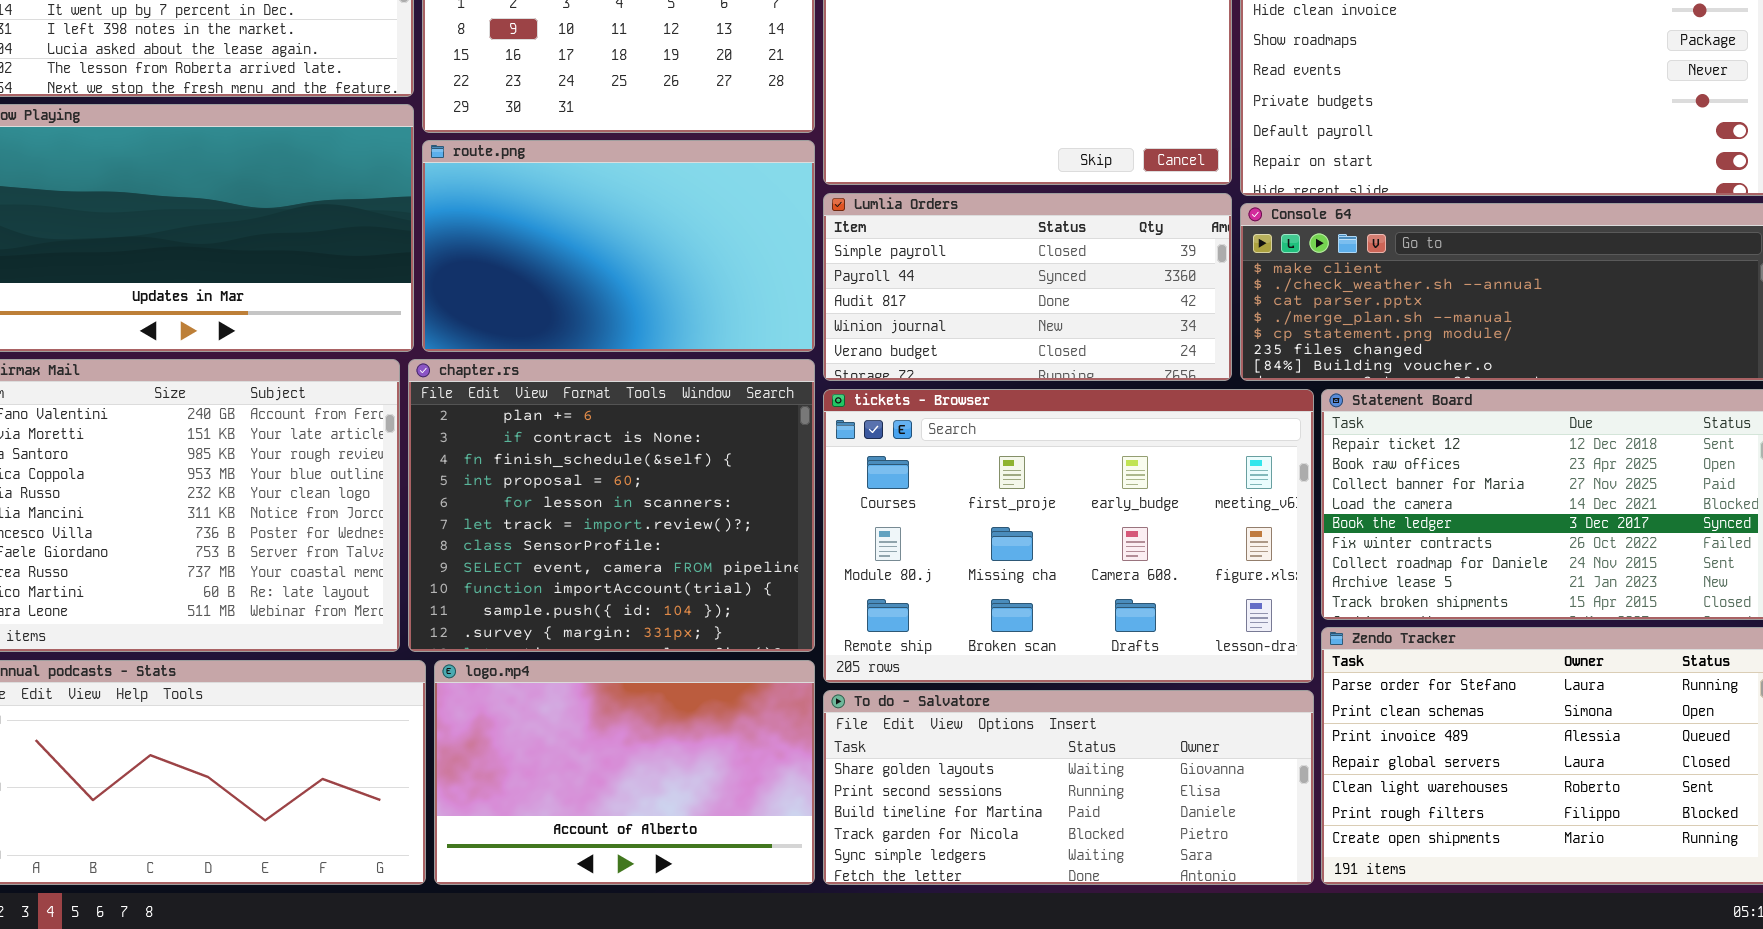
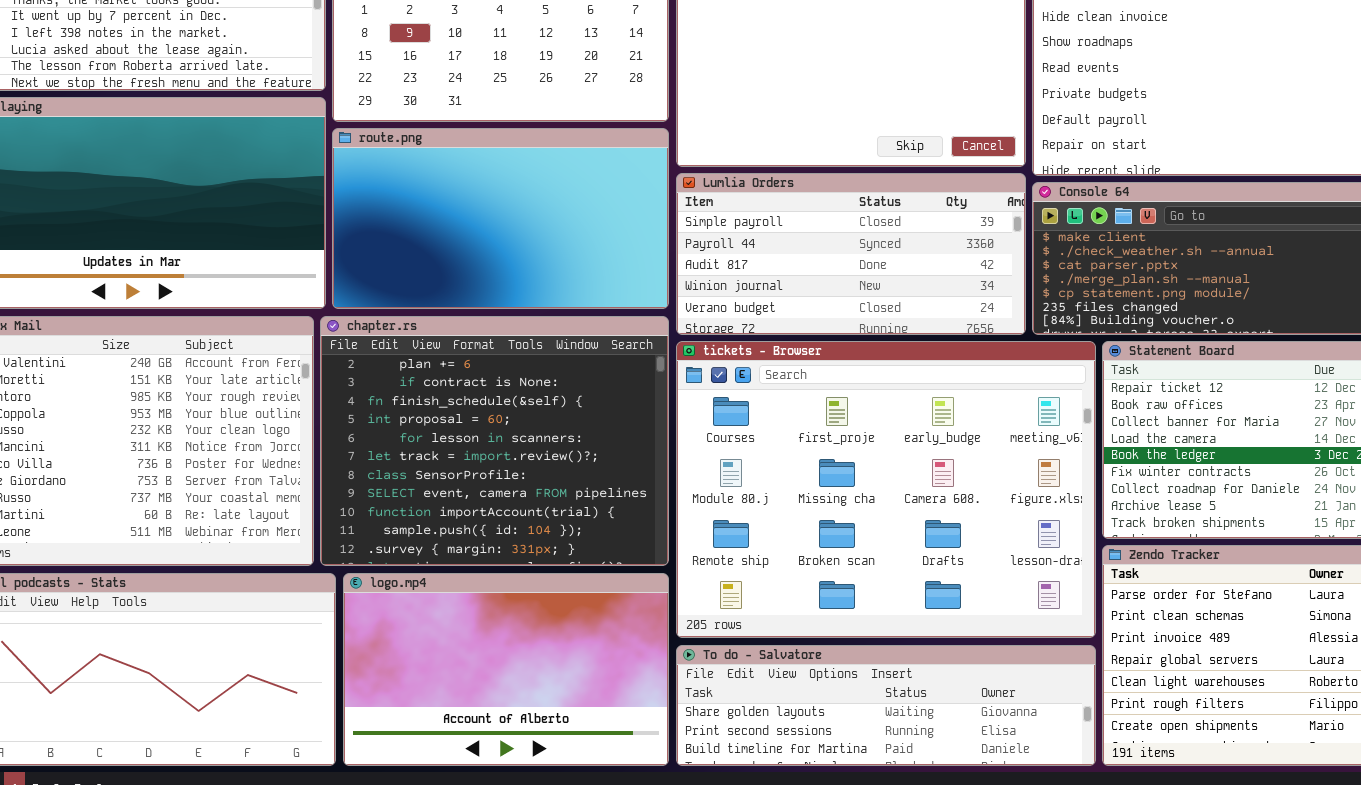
tickets - Browser: [823,389,1314,683] -> [676,341,1096,638], resized
To do - Salvatore: [823,690,1314,885] -> [676,645,1096,766], resized

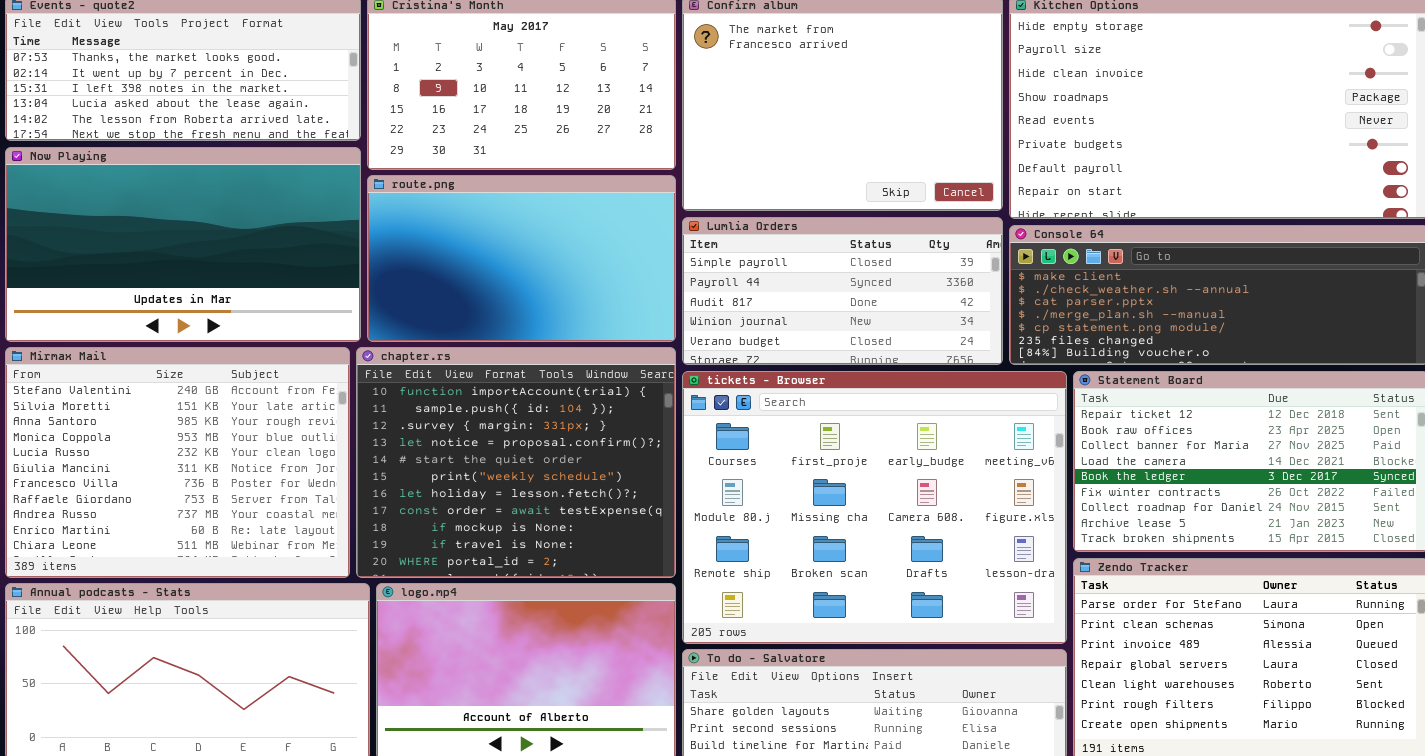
chapter.rs: [320,316,669,566] -> [356,347,676,578], scrolled down 8 rows

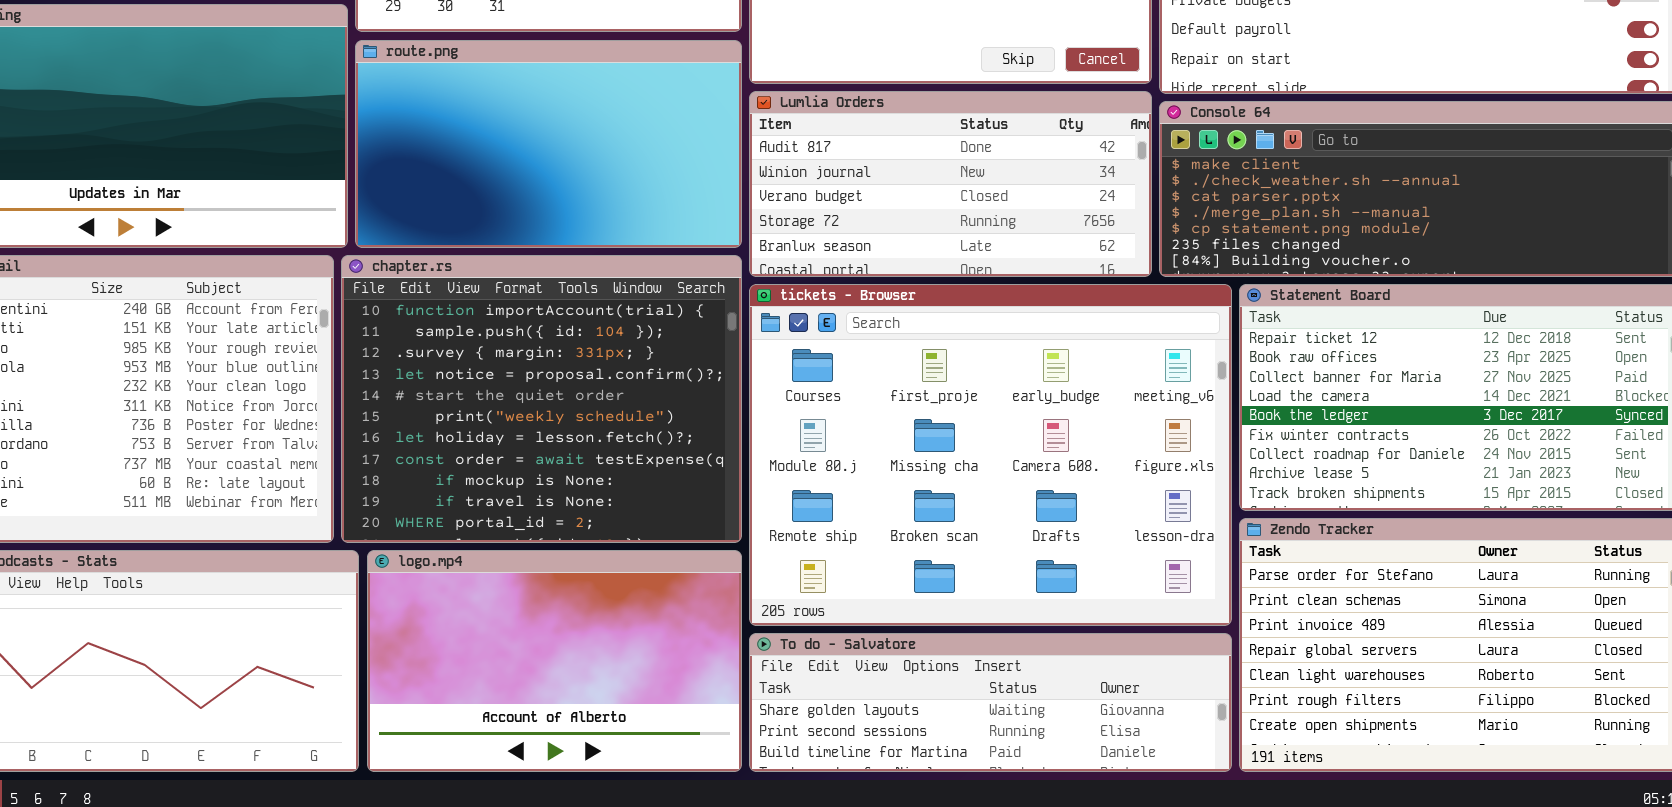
Lumlia Orders: [682,217,1003,365] -> [749,91,1152,277], scrolled down 2 rows

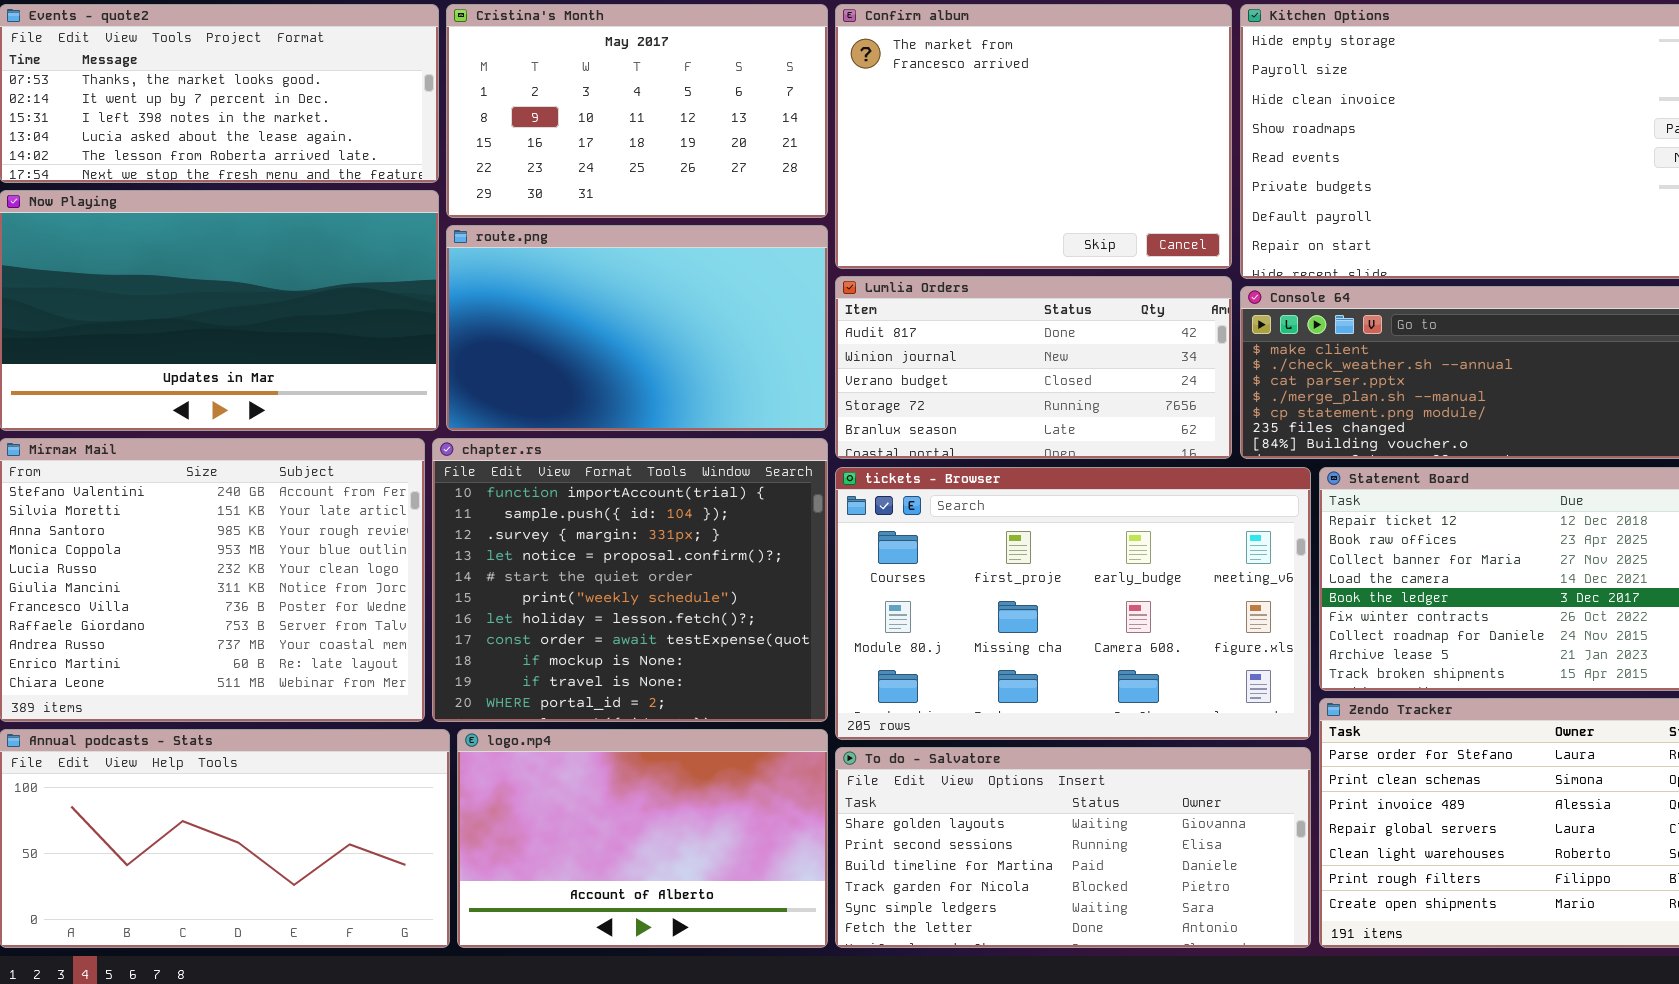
tickets - Browser: [749,284,1232,626] -> [835,467,1311,740], resized
To do - Salvatore: [749,633,1232,772] -> [835,747,1311,948], resized

